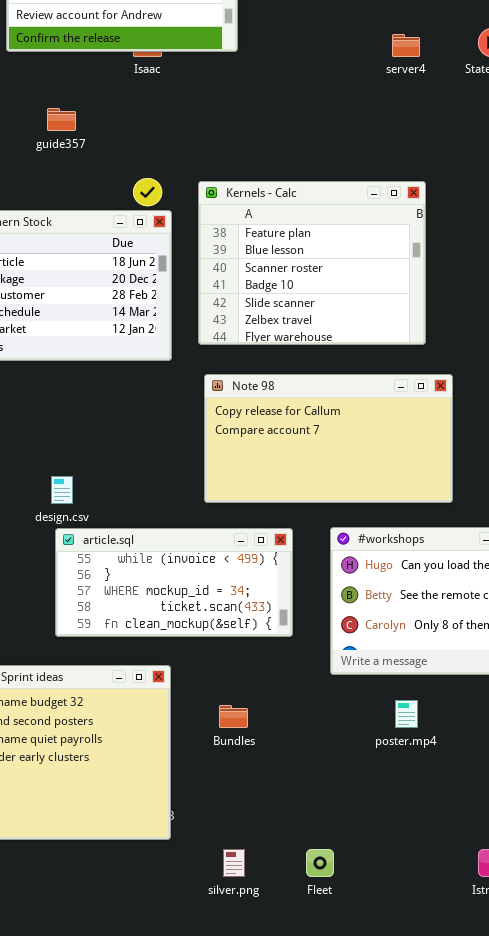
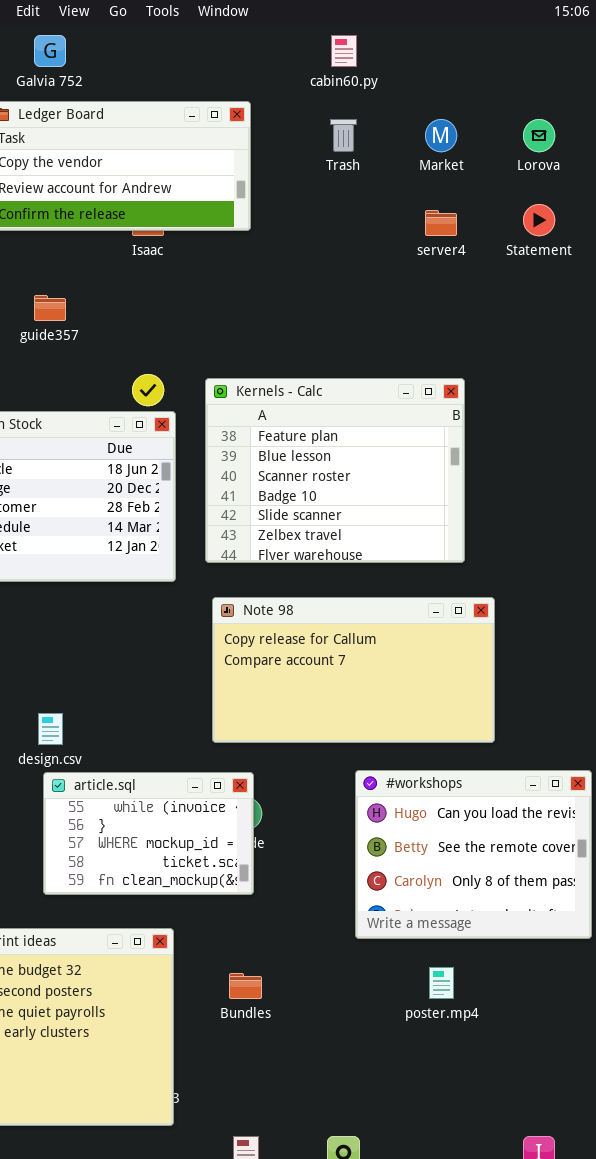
article.sql: [55,528,293,637] -> [43,772,254,895], resized

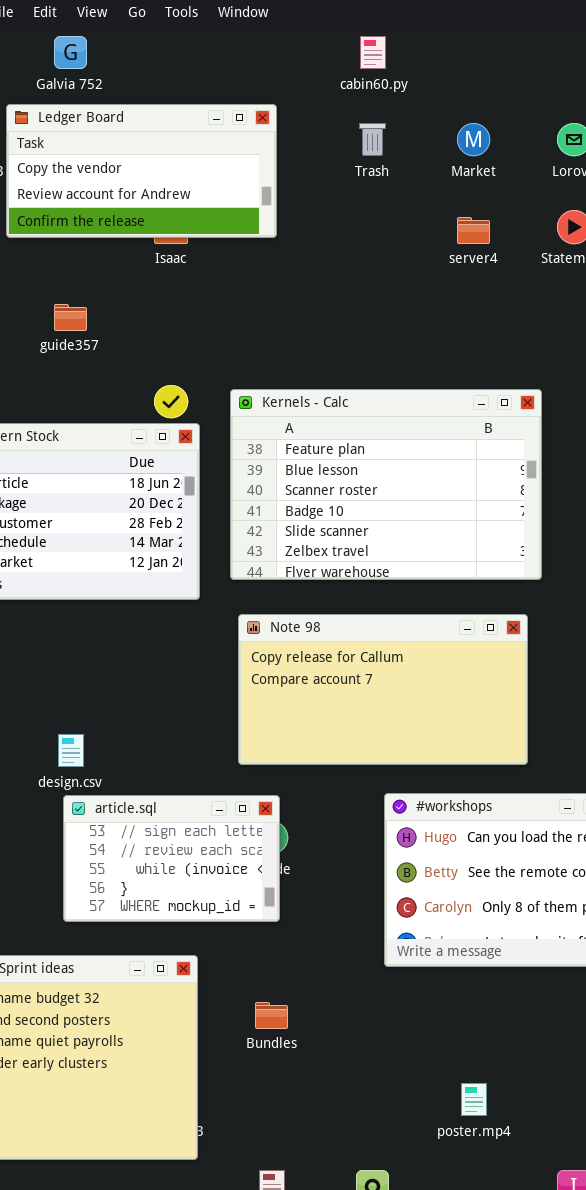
Kernels - Calc: [205,378,465,563] -> [230,389,542,580], resized
article.sql: [43,772,254,895] -> [63,795,280,922], scrolled up 2 rows
poster.mp4: [429,967,454,999] -> [461,1083,487,1116], moved

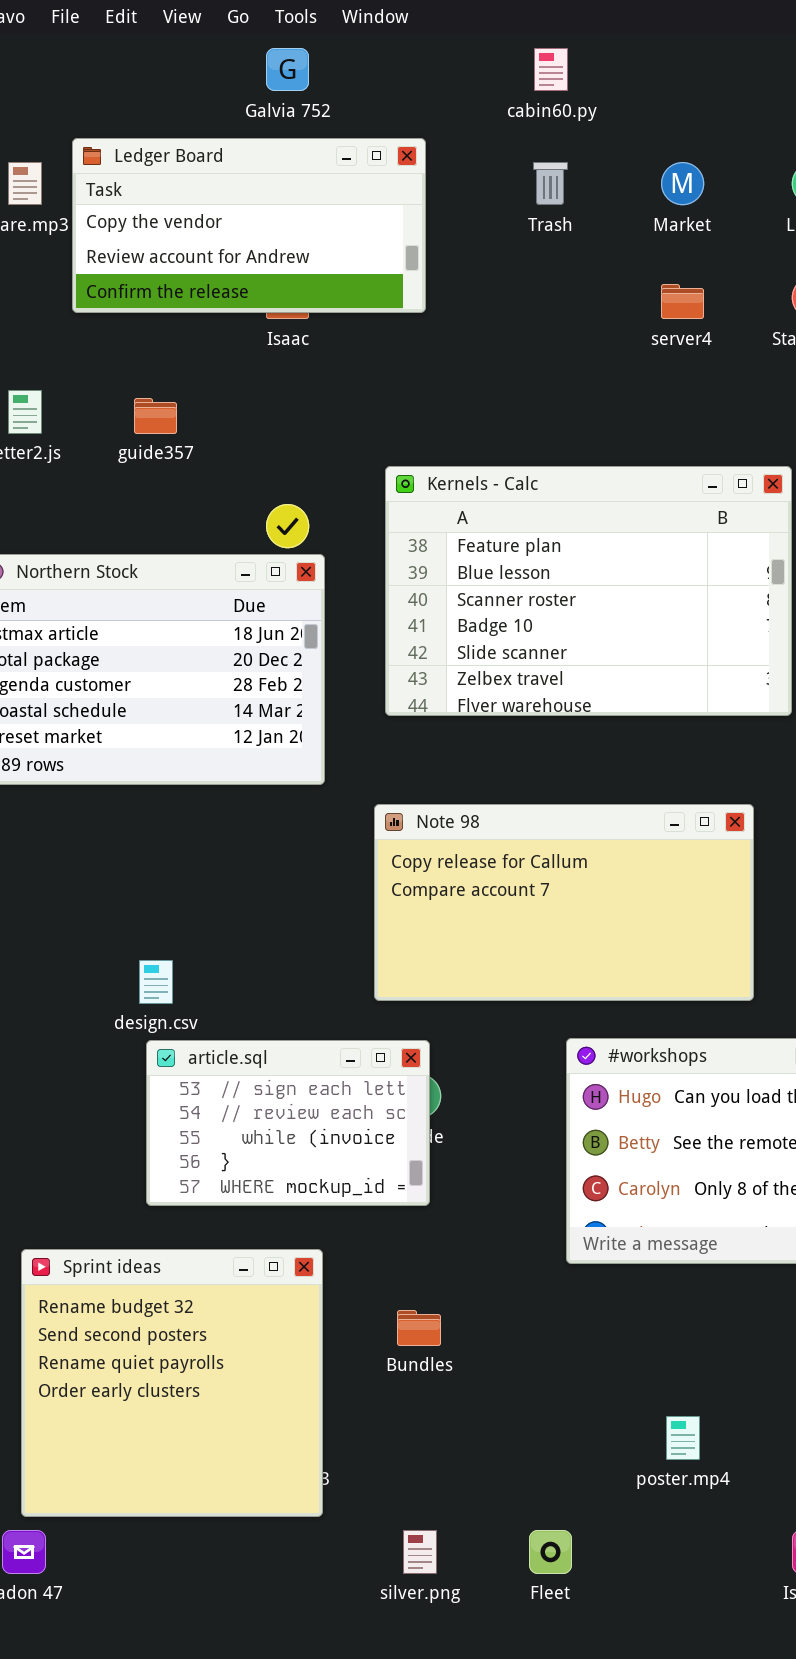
Galvia 752: [54,36,87,69] -> [266,48,309,91], moved
Kernels - Calc: [230,389,542,580] -> [385,466,792,716], moved

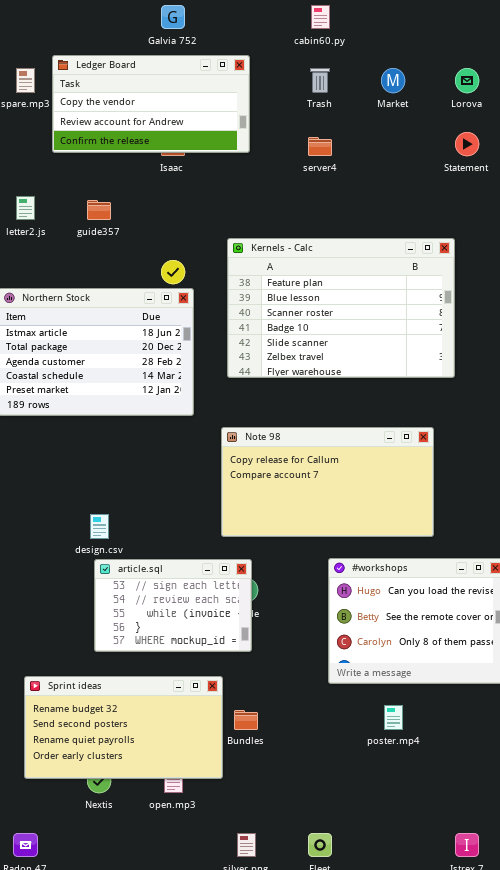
server4: [661,284,704,319] -> [308,137,332,156], moved
Sprint ideas: [21,1249,323,1517] -> [24,676,223,779], resized
poster.mp4: [666,1416,700,1460] -> [384,705,403,730], moved

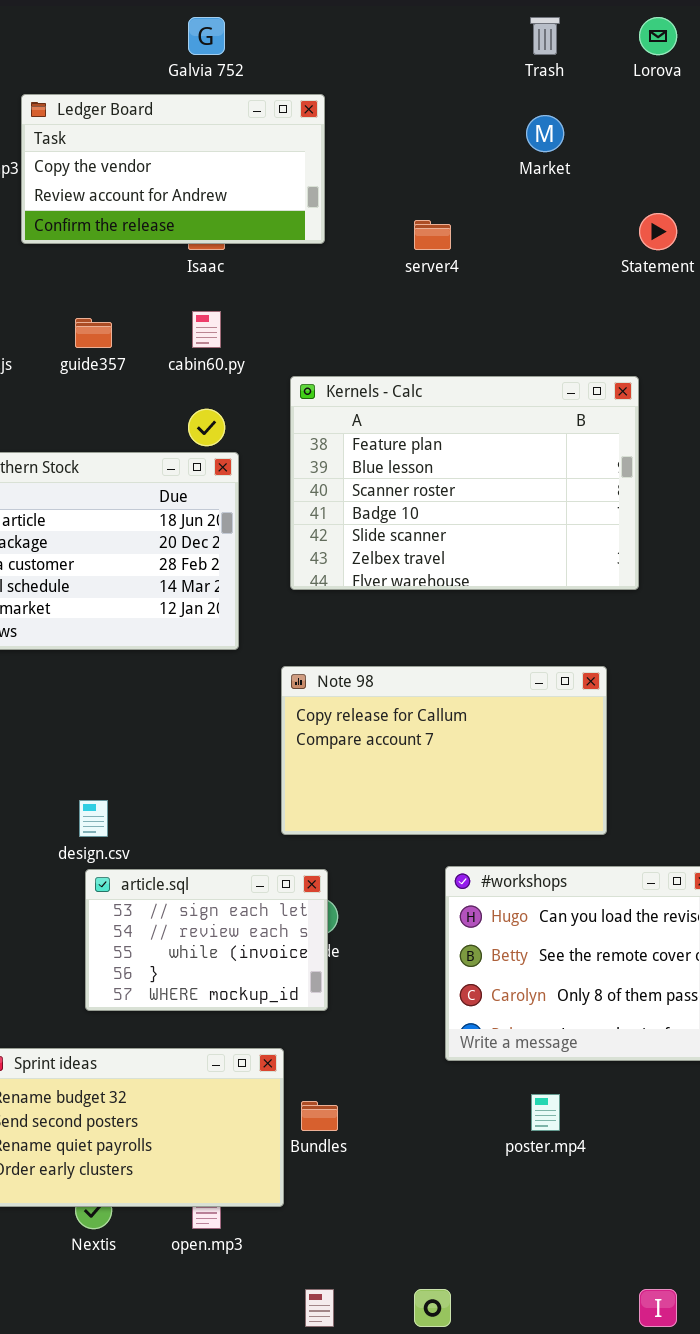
cabin60.py: [311,5,330,29] -> [192,311,221,348], moved
Trash: [310,68,330,93] -> [530,17,560,55], moved
Lorova: [455,68,479,93] -> [639,17,677,55], moved

